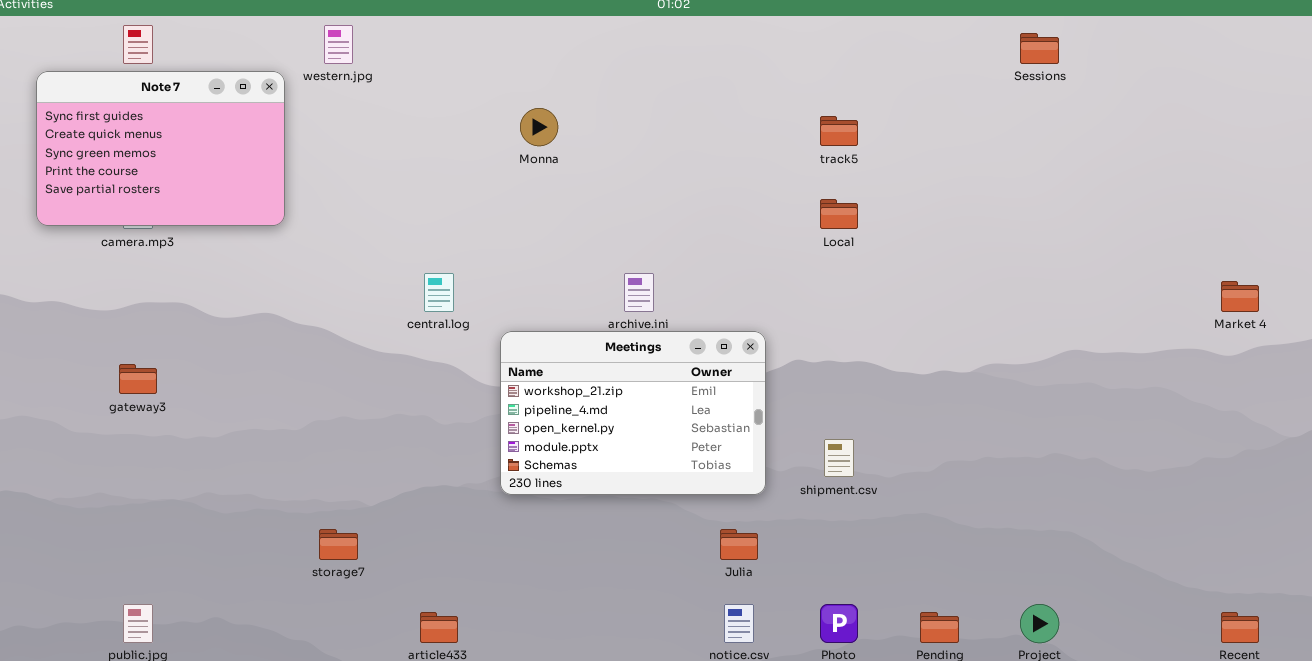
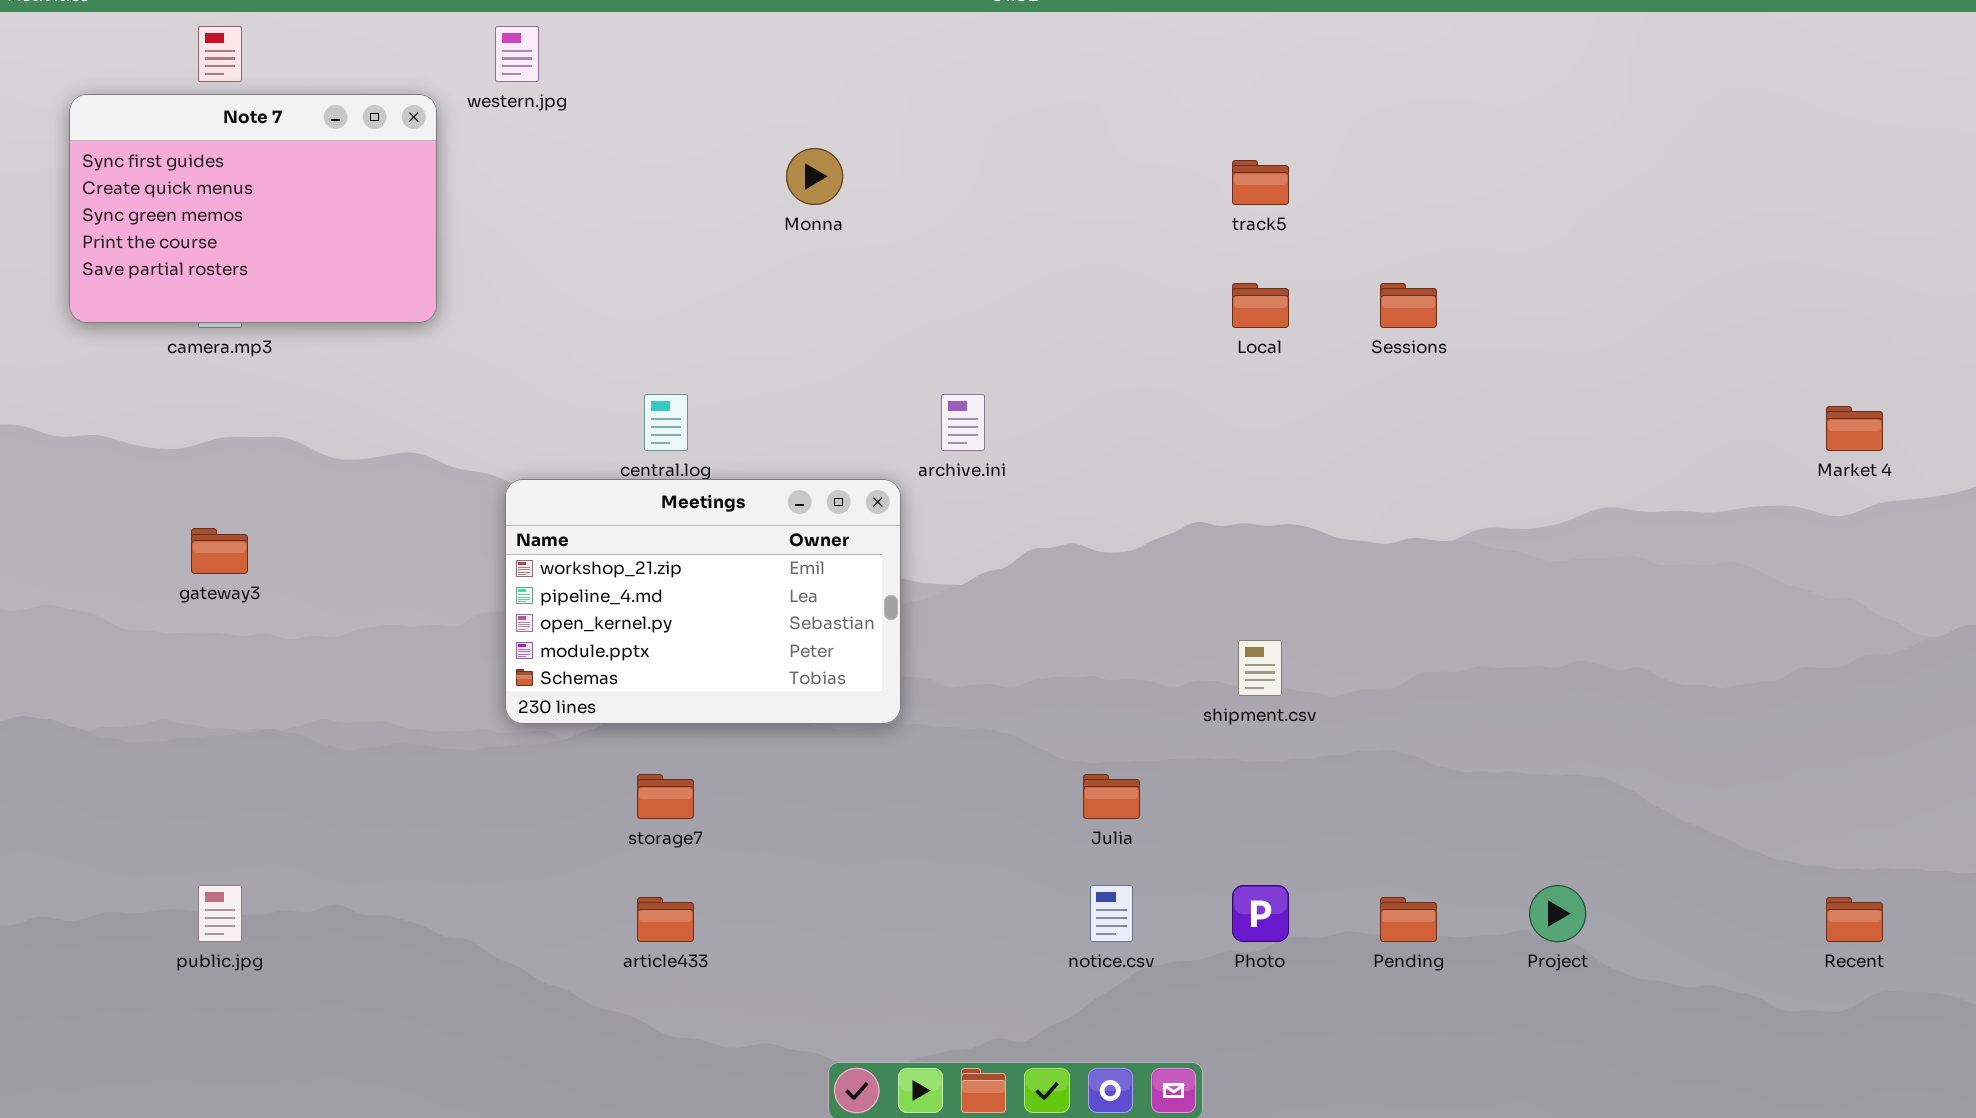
Sessions: [1020,33,1059,64] -> [1380,283,1437,328], moved
Meetings: [500,331,766,495] -> [505,479,901,724], moved
storage7: [319,529,358,560] -> [637,774,694,819], moved

